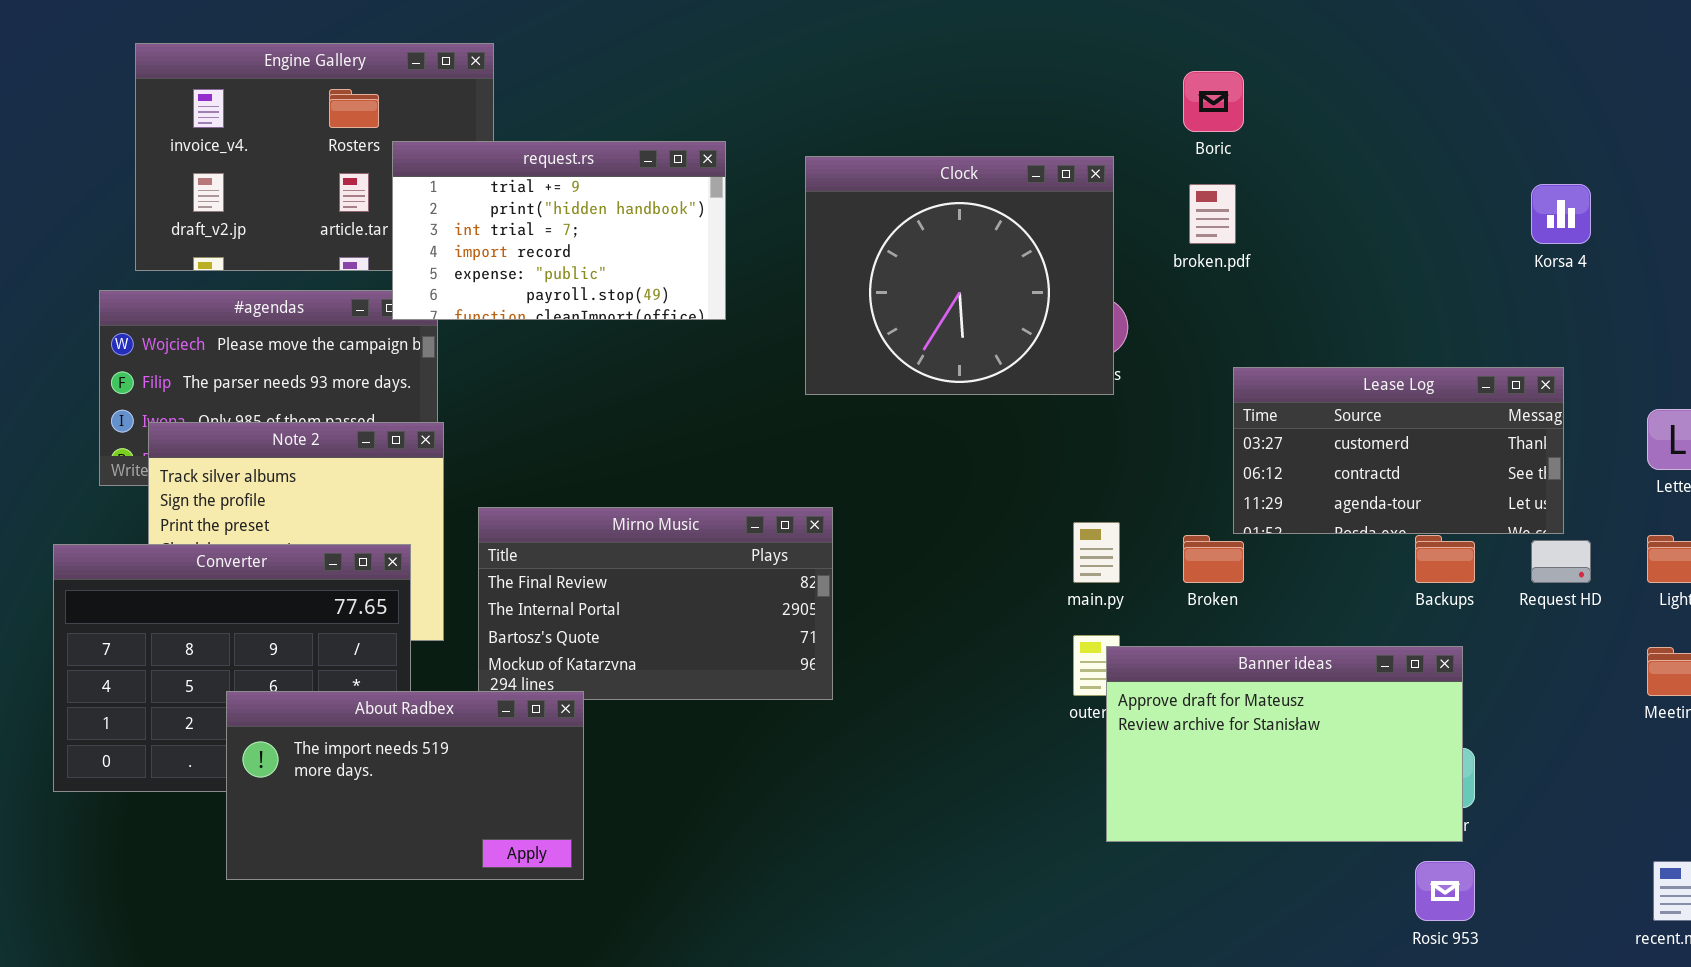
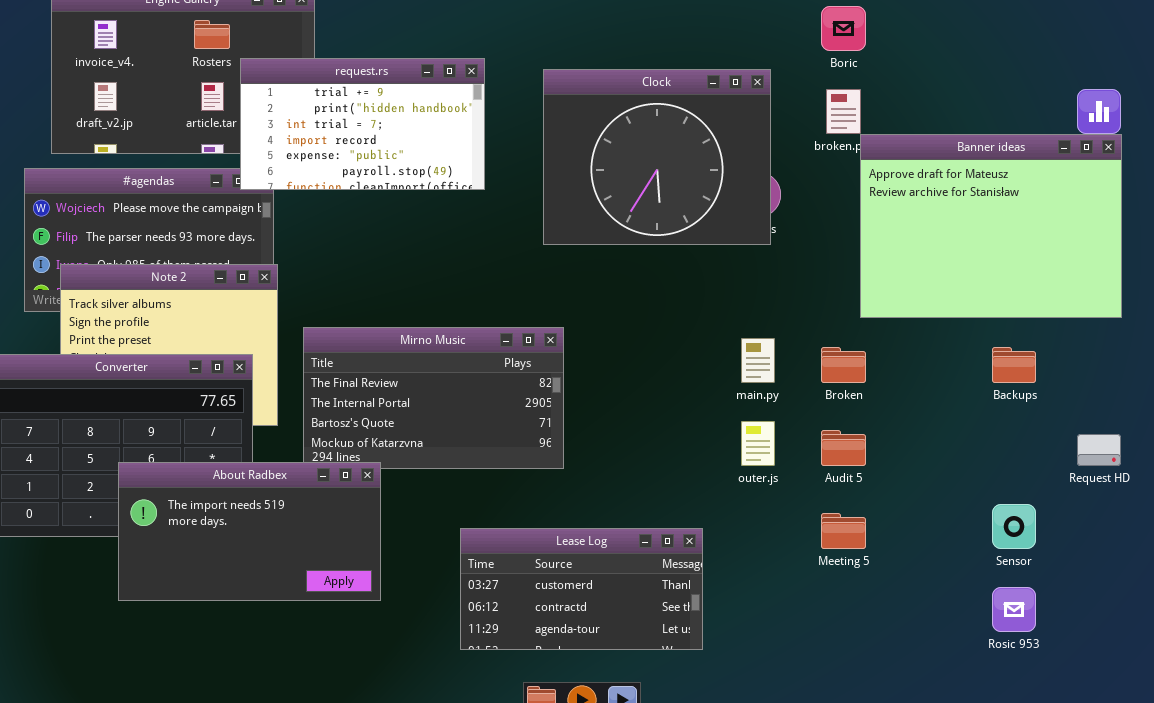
Lease Log: [1233,367,1564,534] -> [460,528,703,650], moved
Request HD: [1531,540,1591,583] -> [1077,434,1121,466], moved
Banner ideas: [1106,646,1463,842] -> [860,134,1122,318], moved, resized

